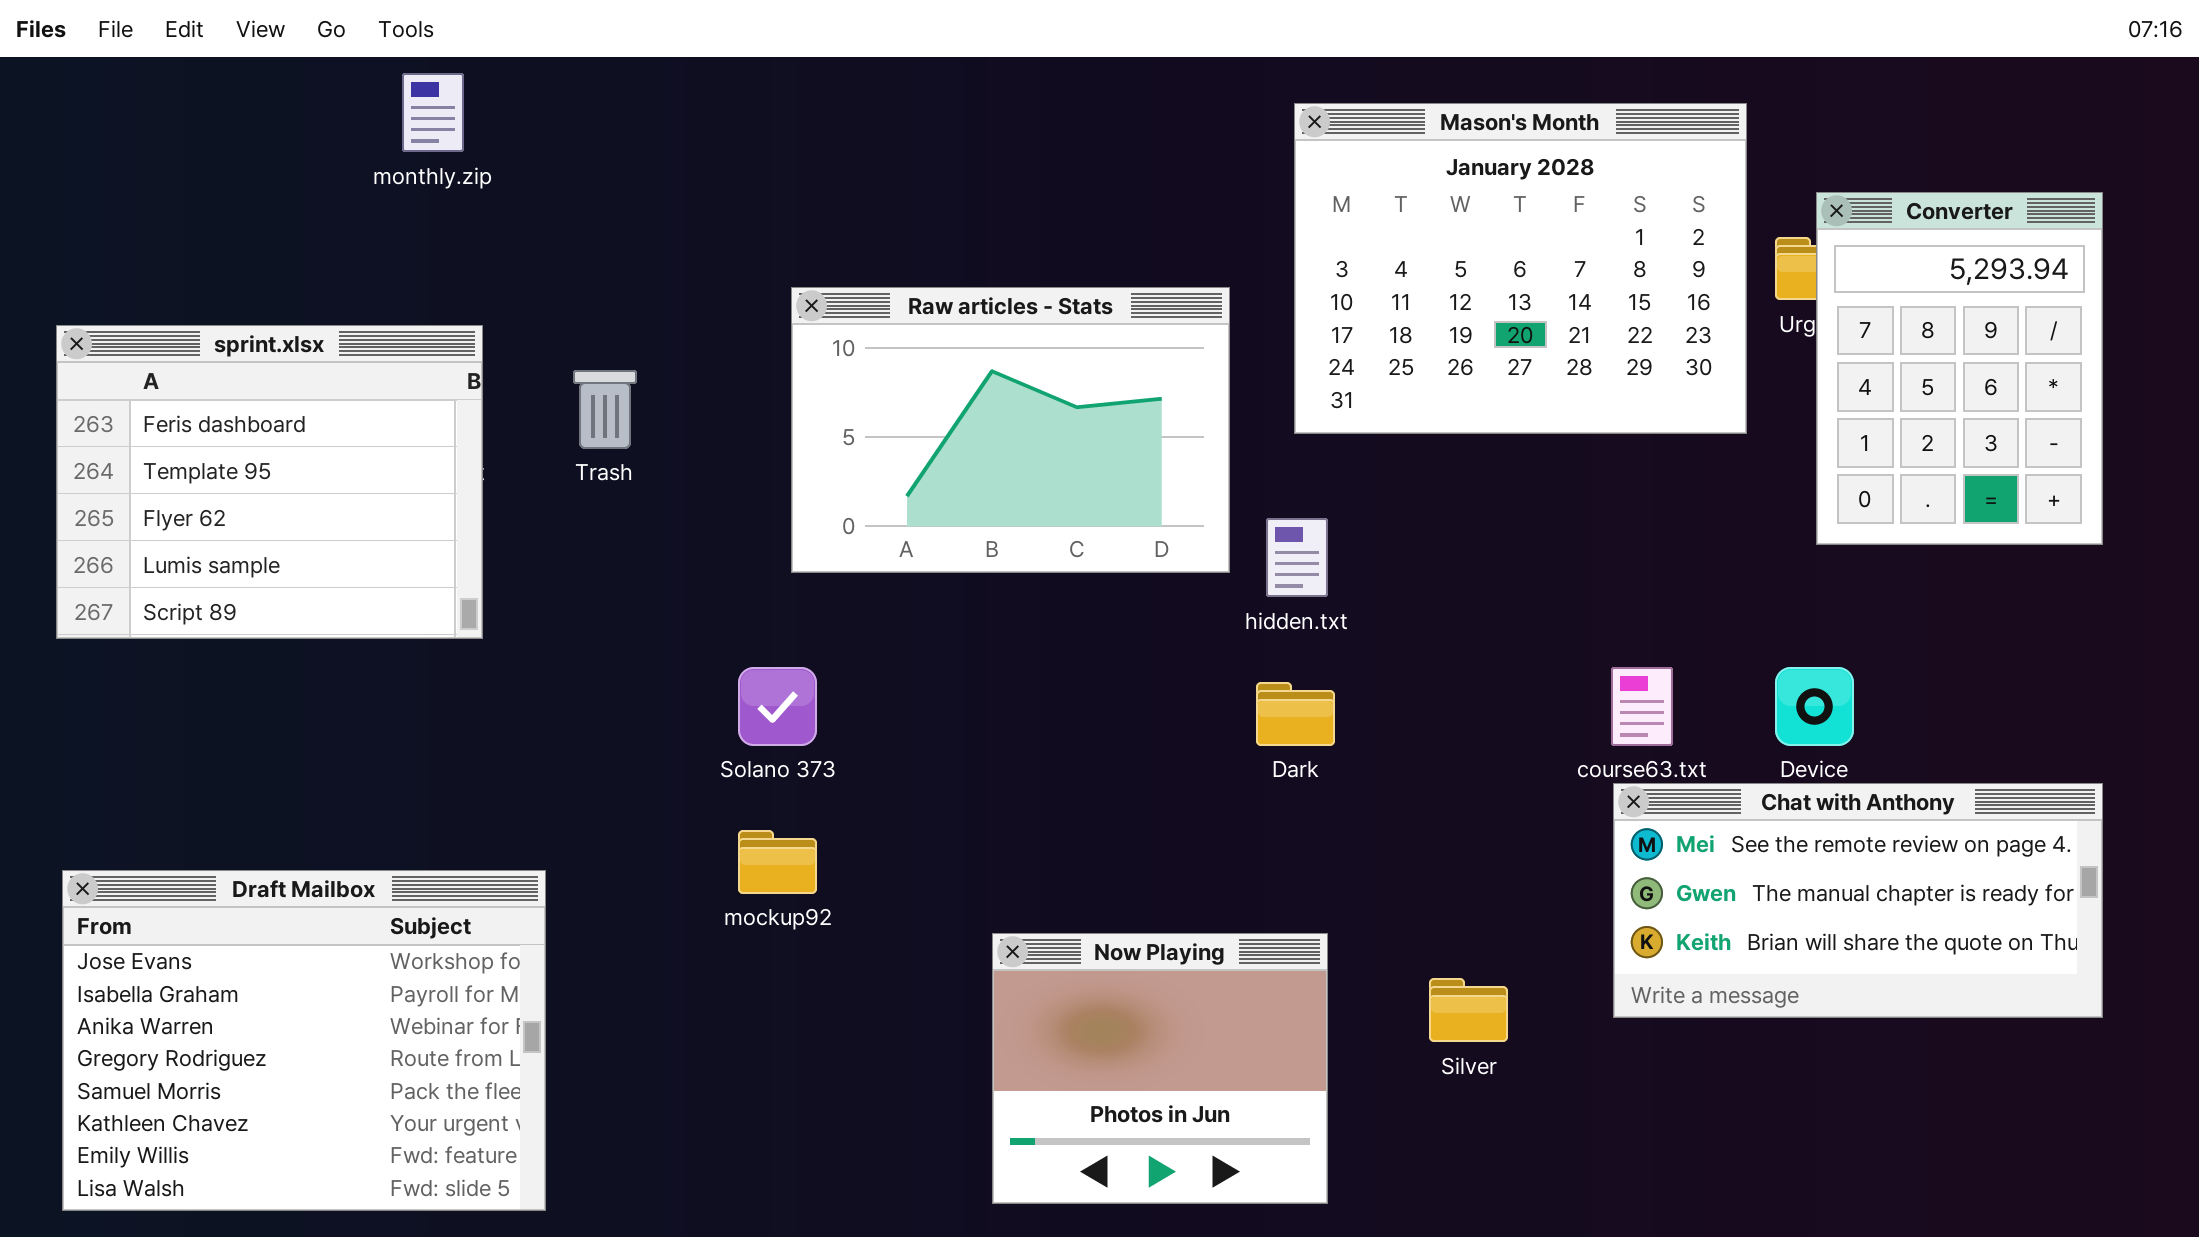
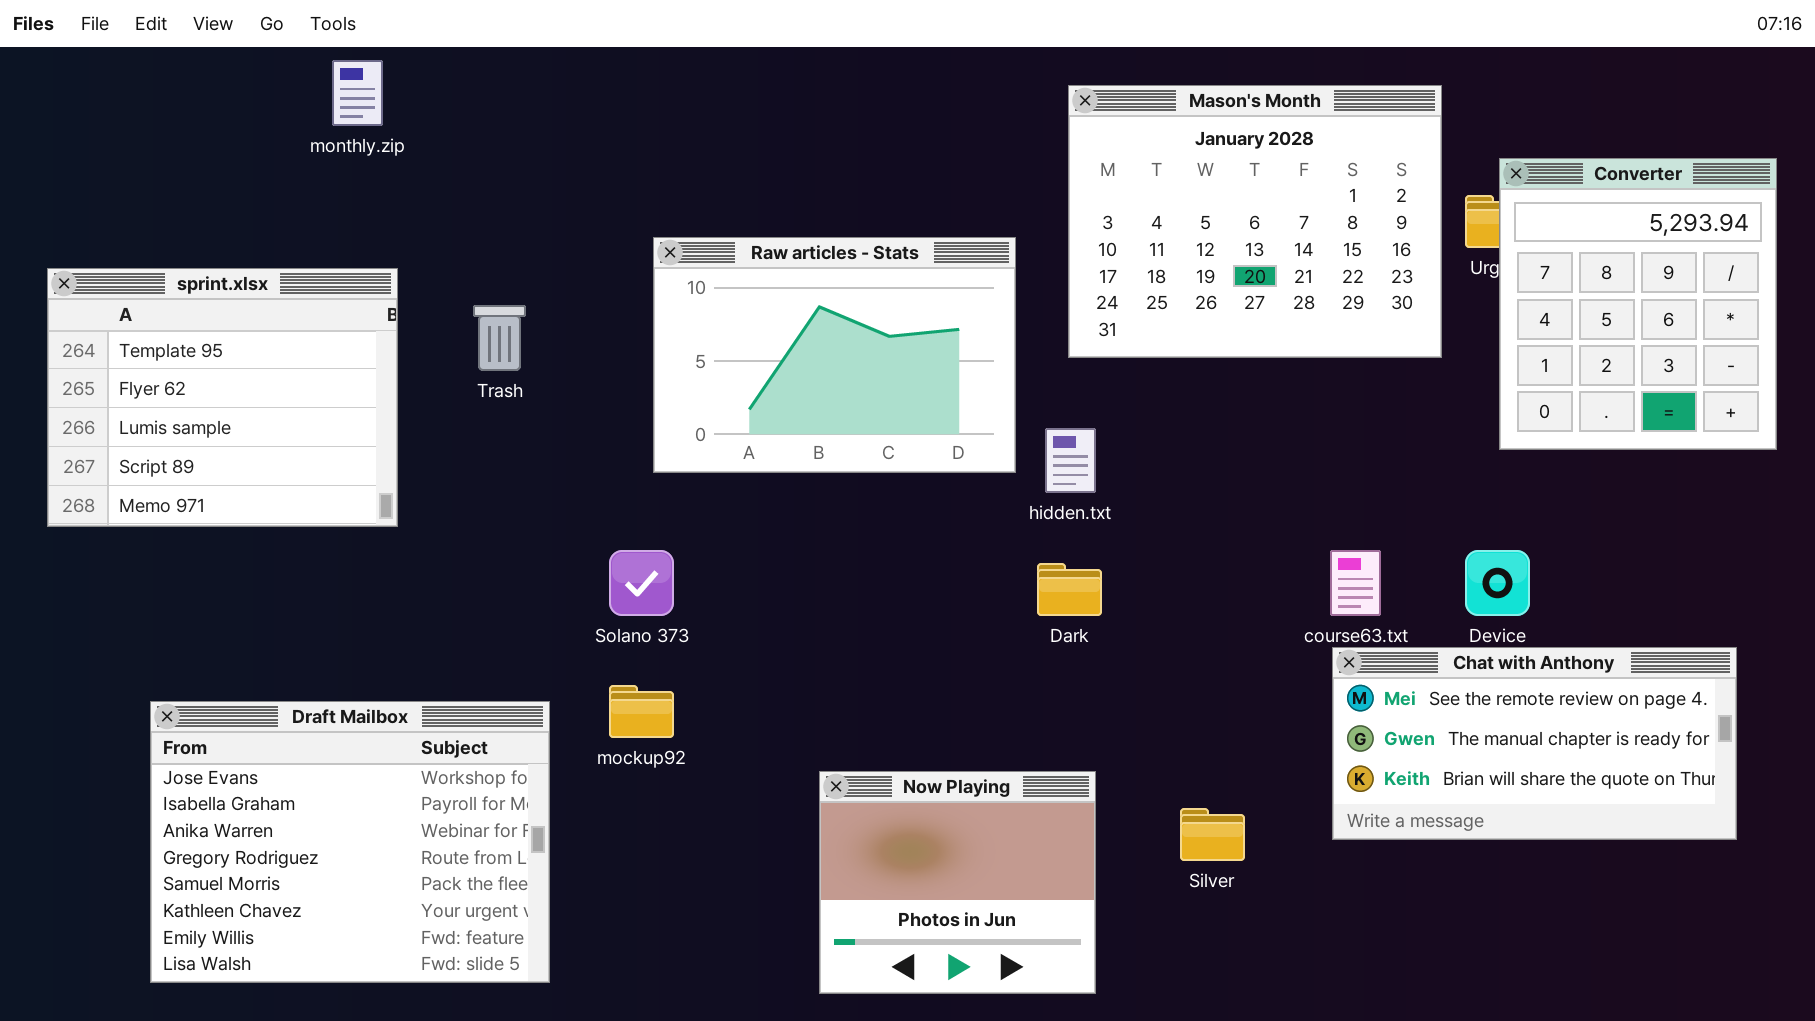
Converter: [1816,192,2103,545] -> [1499,158,1777,450], resized
sprint.xlsx: [56,325,483,639] -> [47,268,398,527], scrolled down 1 row
Draft Mailbox: [62,870,546,1211] -> [150,701,550,983], moved

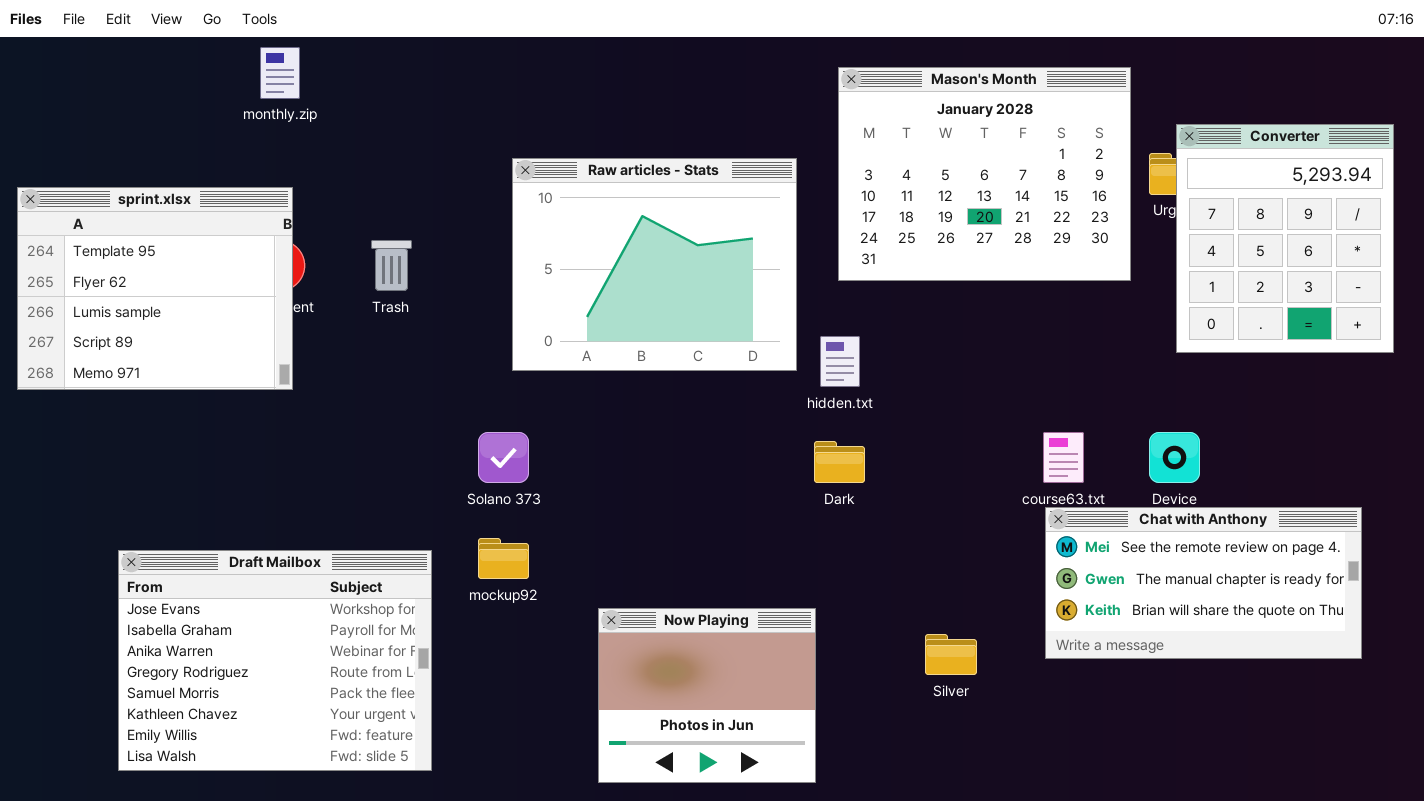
Raw articles - Stats: [653,237,1016,473] -> [512,158,797,371], resized
sprint.xlsx: [47,268,398,527] -> [17,187,293,390], moved
Now Playing: [819,771,1096,994] -> [598,608,816,783], moved

